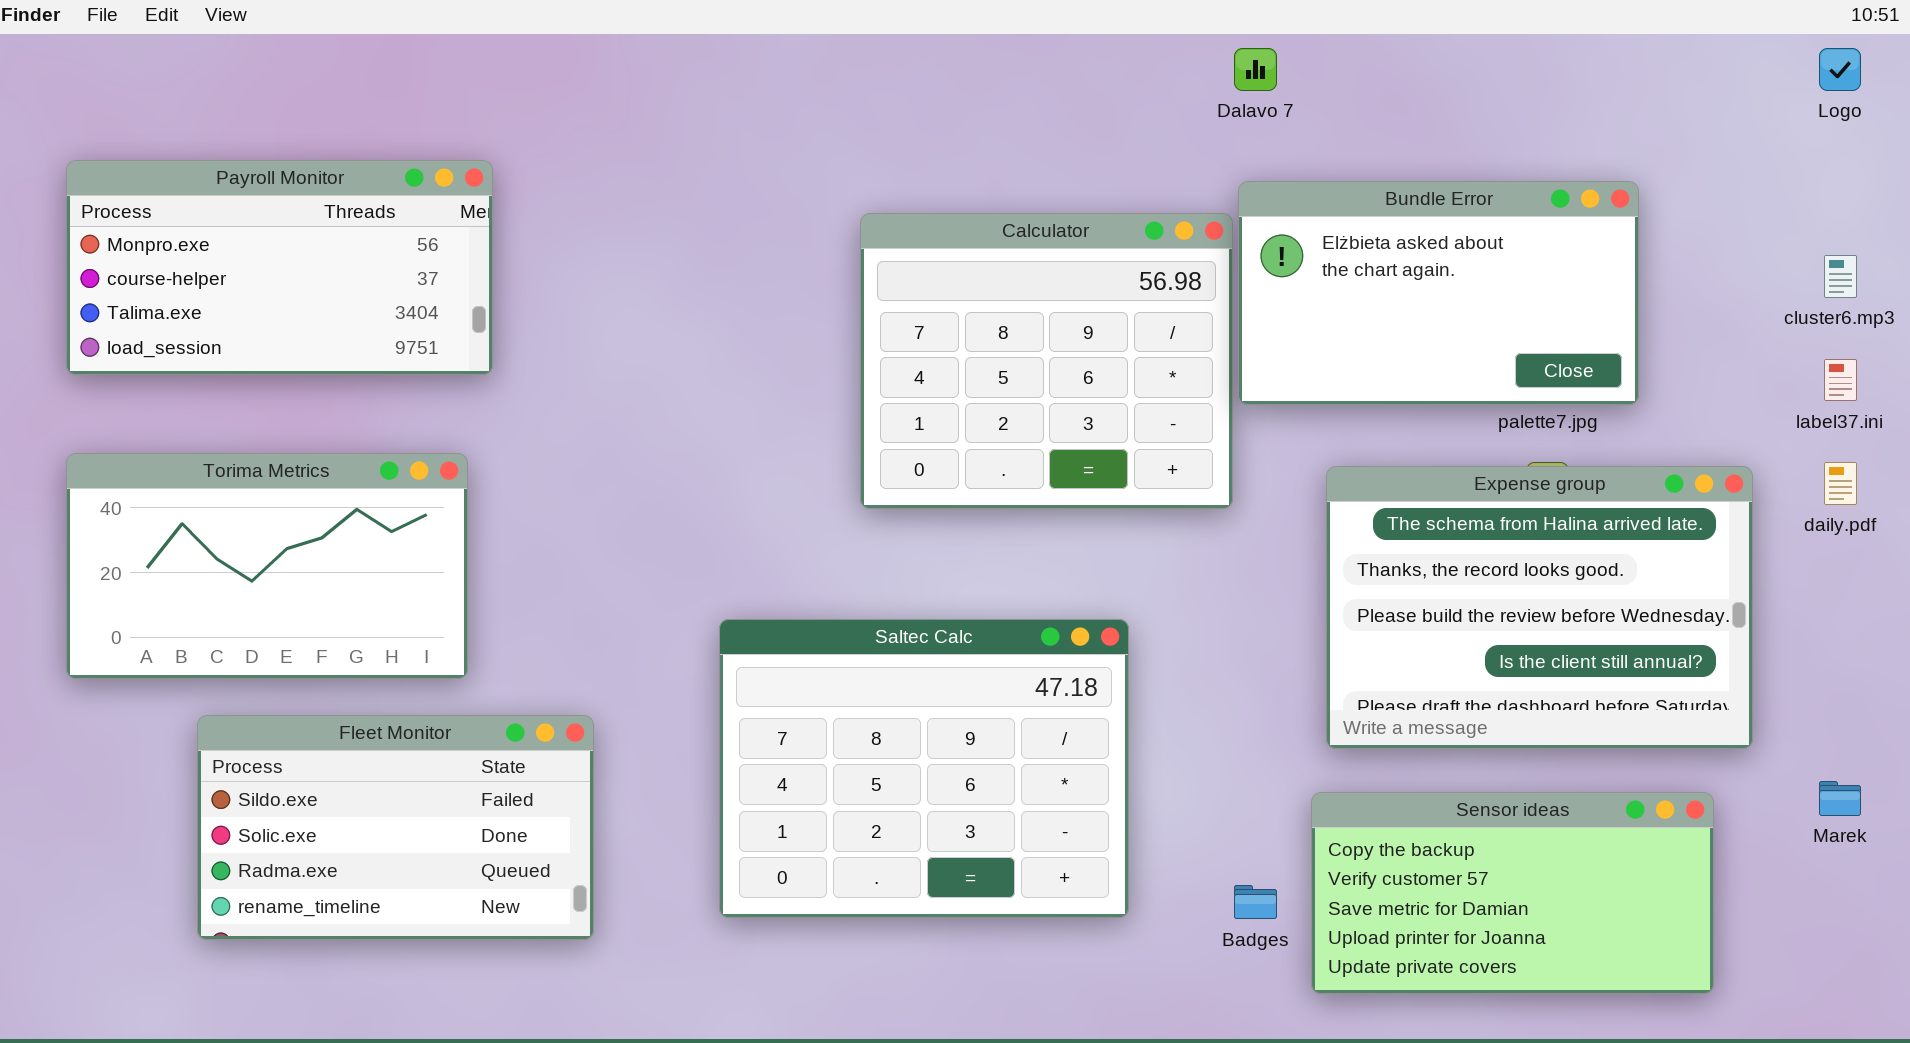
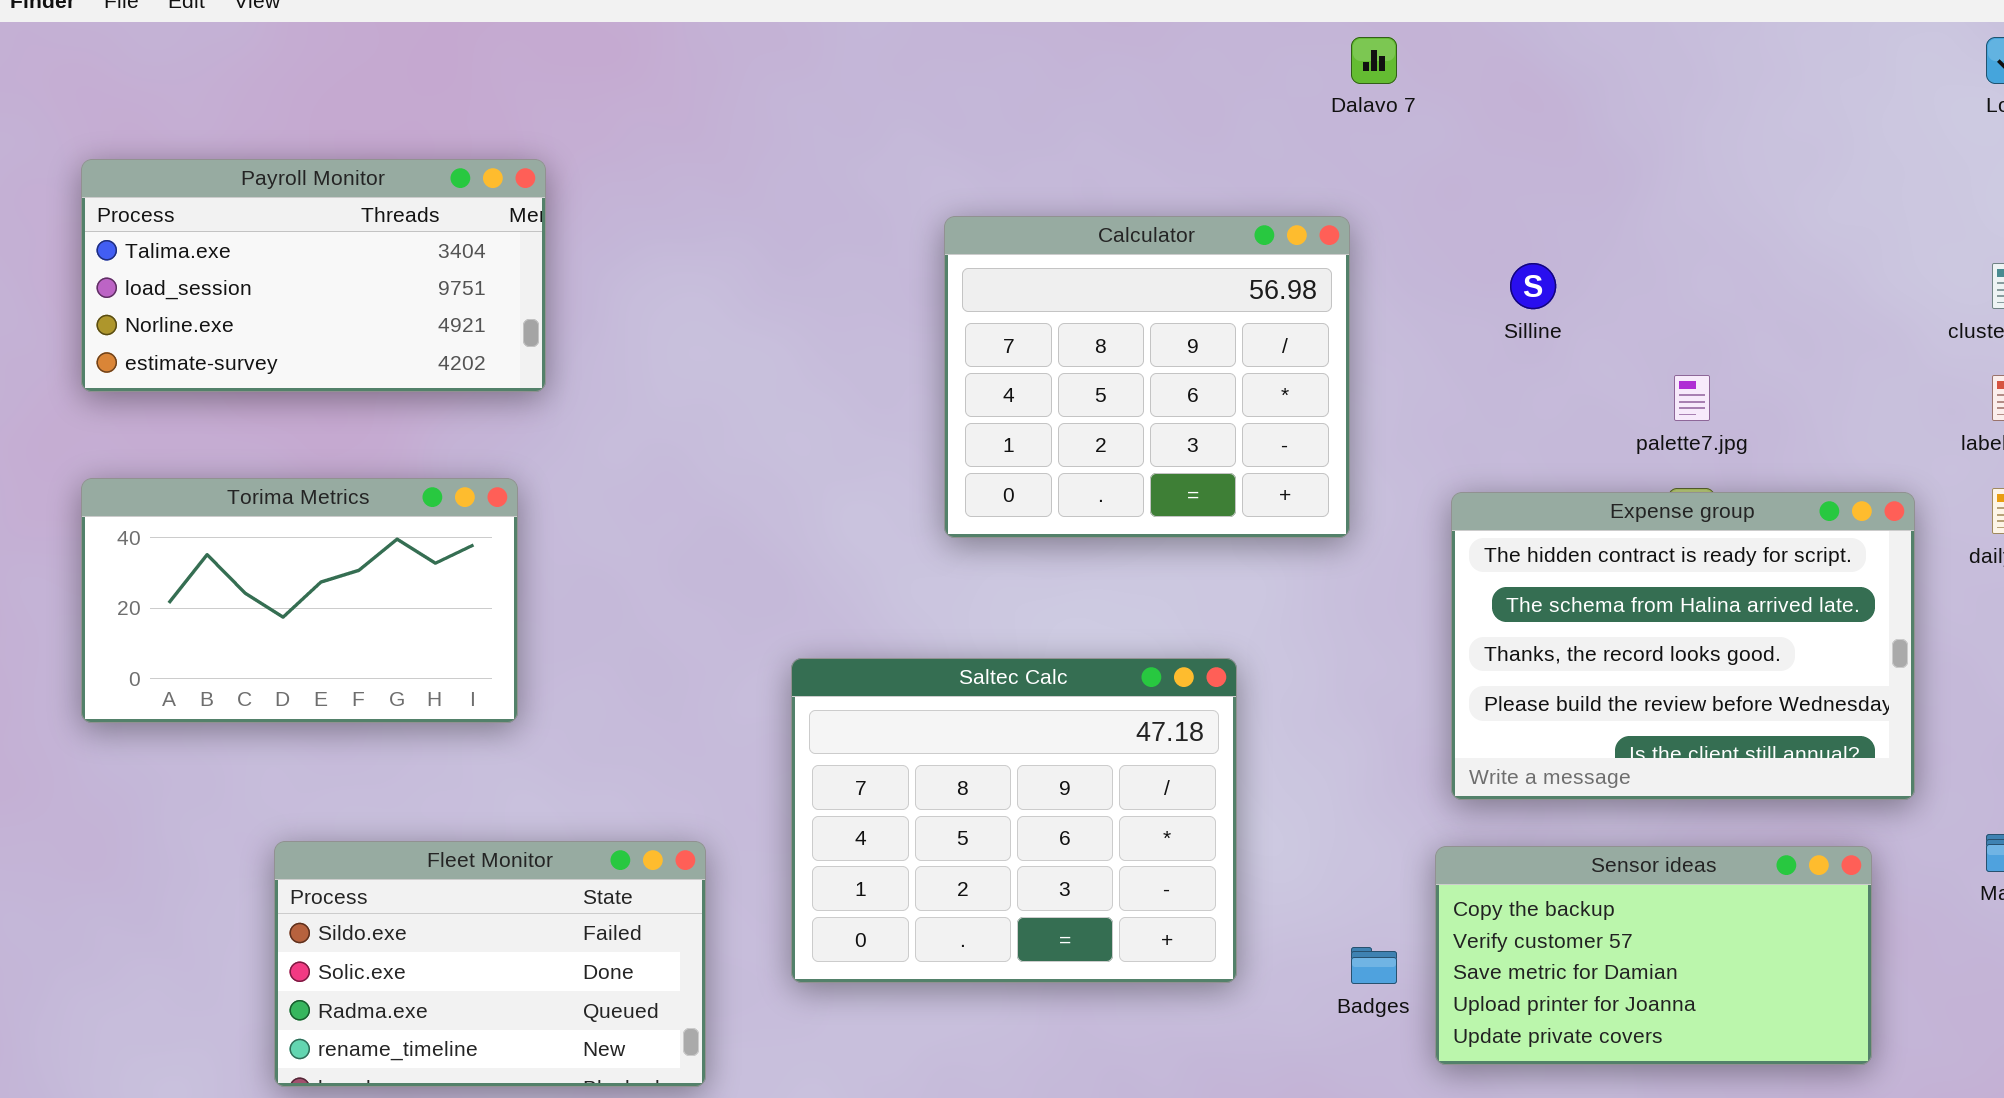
Payroll Monitor: [66,160,493,375] -> [81,159,546,392], scrolled down 2 rows
Bundle Error: [1238,181,1639,405] -> none, closed
Expense group: [1326,466,1753,749] -> [1451,492,1915,800], scrolled up 1 row
Fleet Monitor: [197,715,594,940] -> [274,841,706,1087], moved

